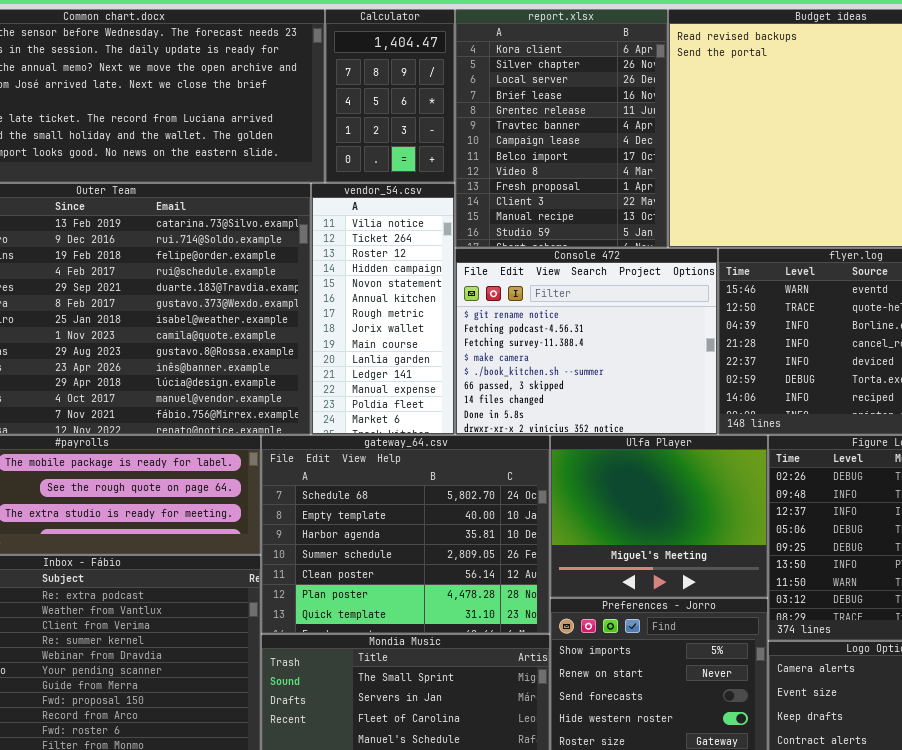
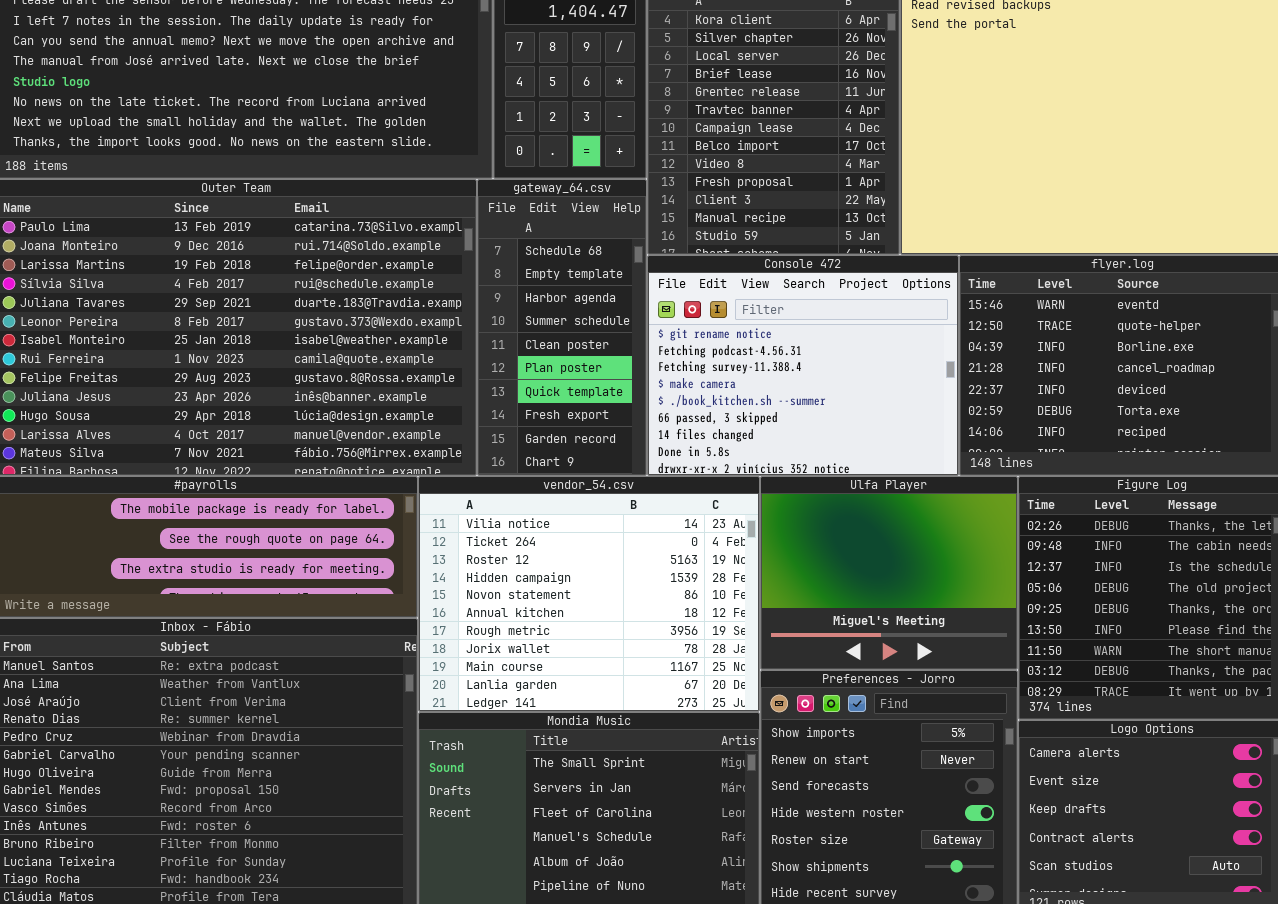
vendor_54.csv: [311,183,455,435] -> [418,476,760,712], moved, resized
gateway_64.csv: [261,435,550,634] -> [477,179,647,476], moved, resized

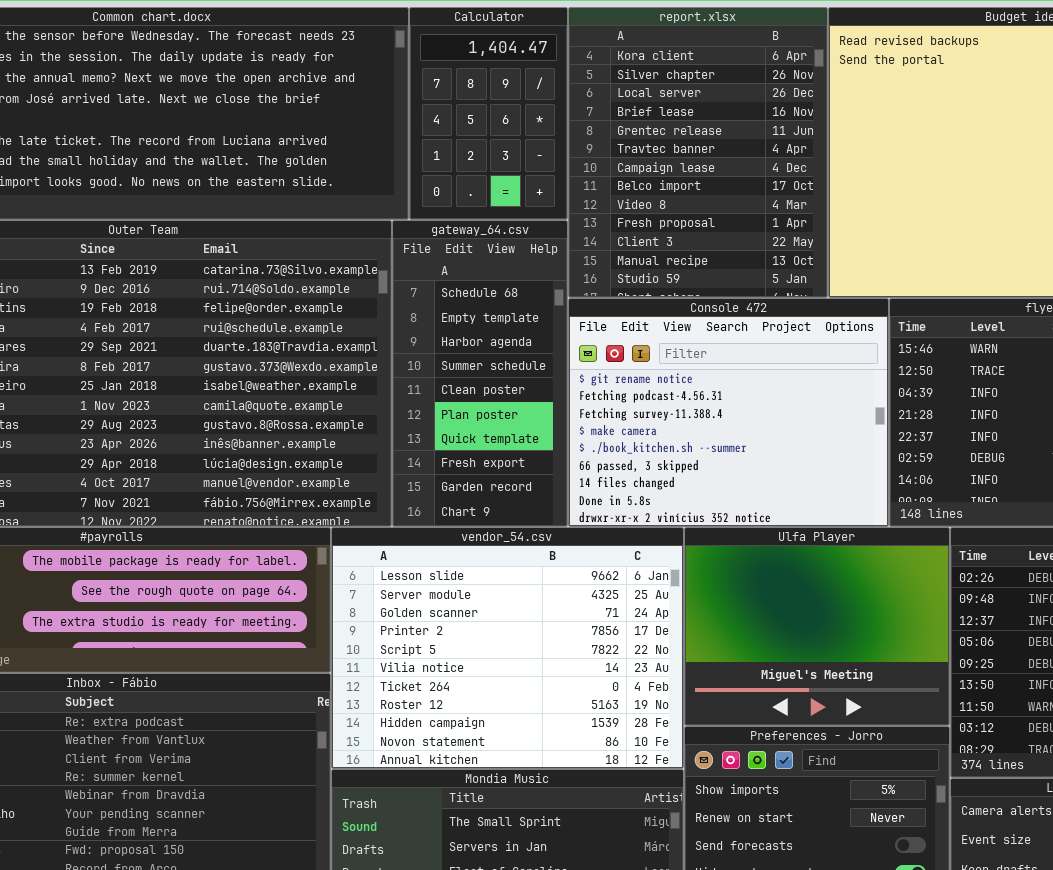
vendor_54.csv: [418,476,760,712] -> [331,527,684,769], scrolled up 5 rows

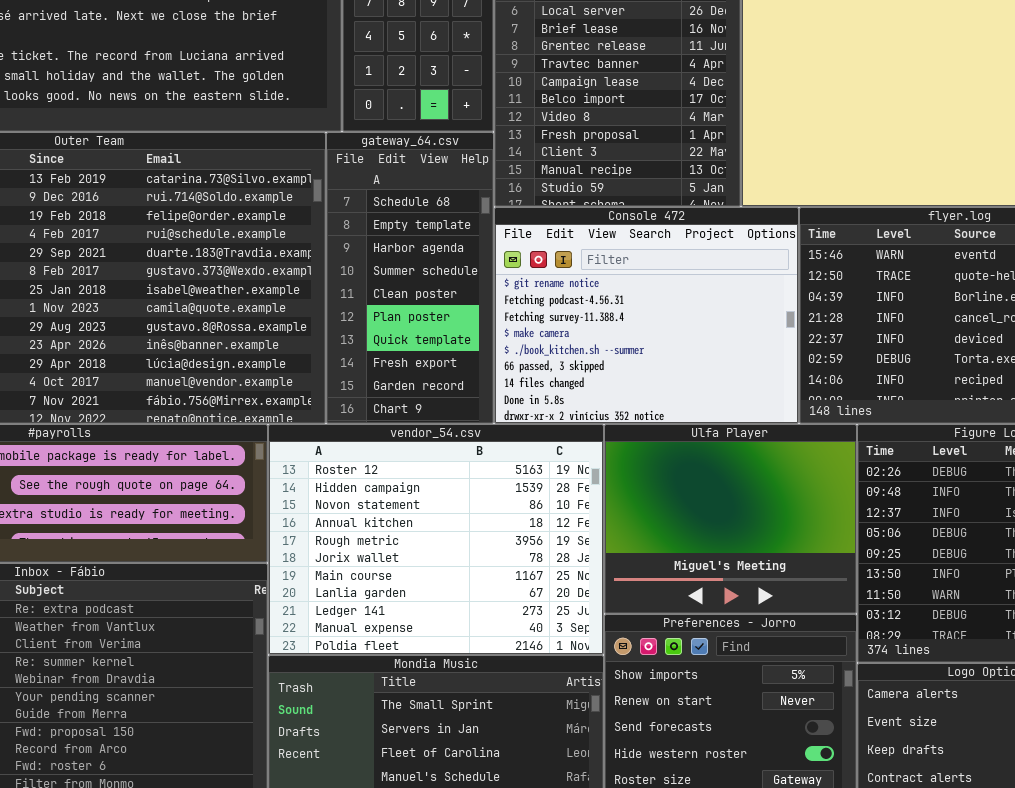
vendor_54.csv: [331,527,684,769] -> [268,424,604,655], scrolled down 7 rows

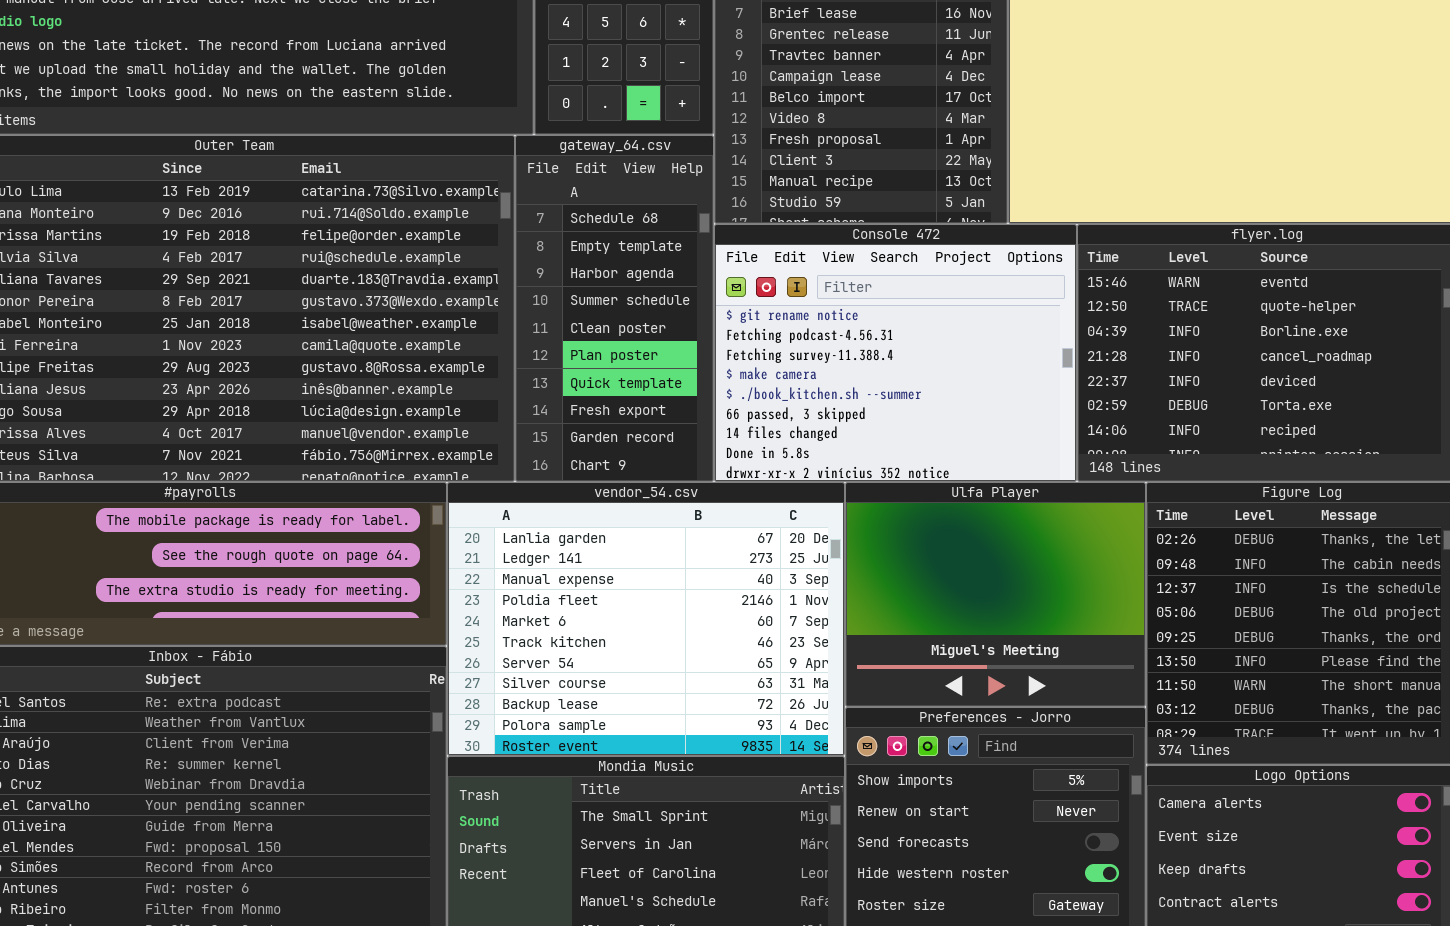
vendor_54.csv: [268,424,604,655] -> [447,482,845,756], scrolled down 7 rows

